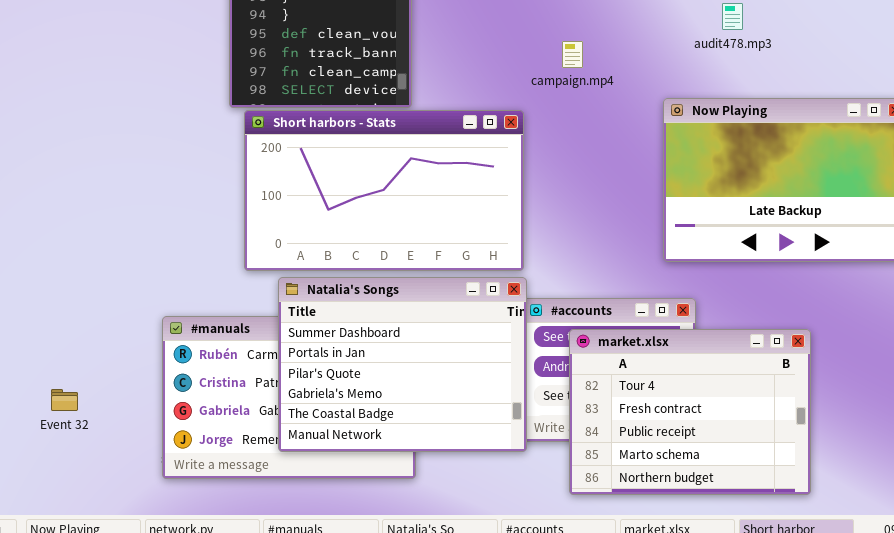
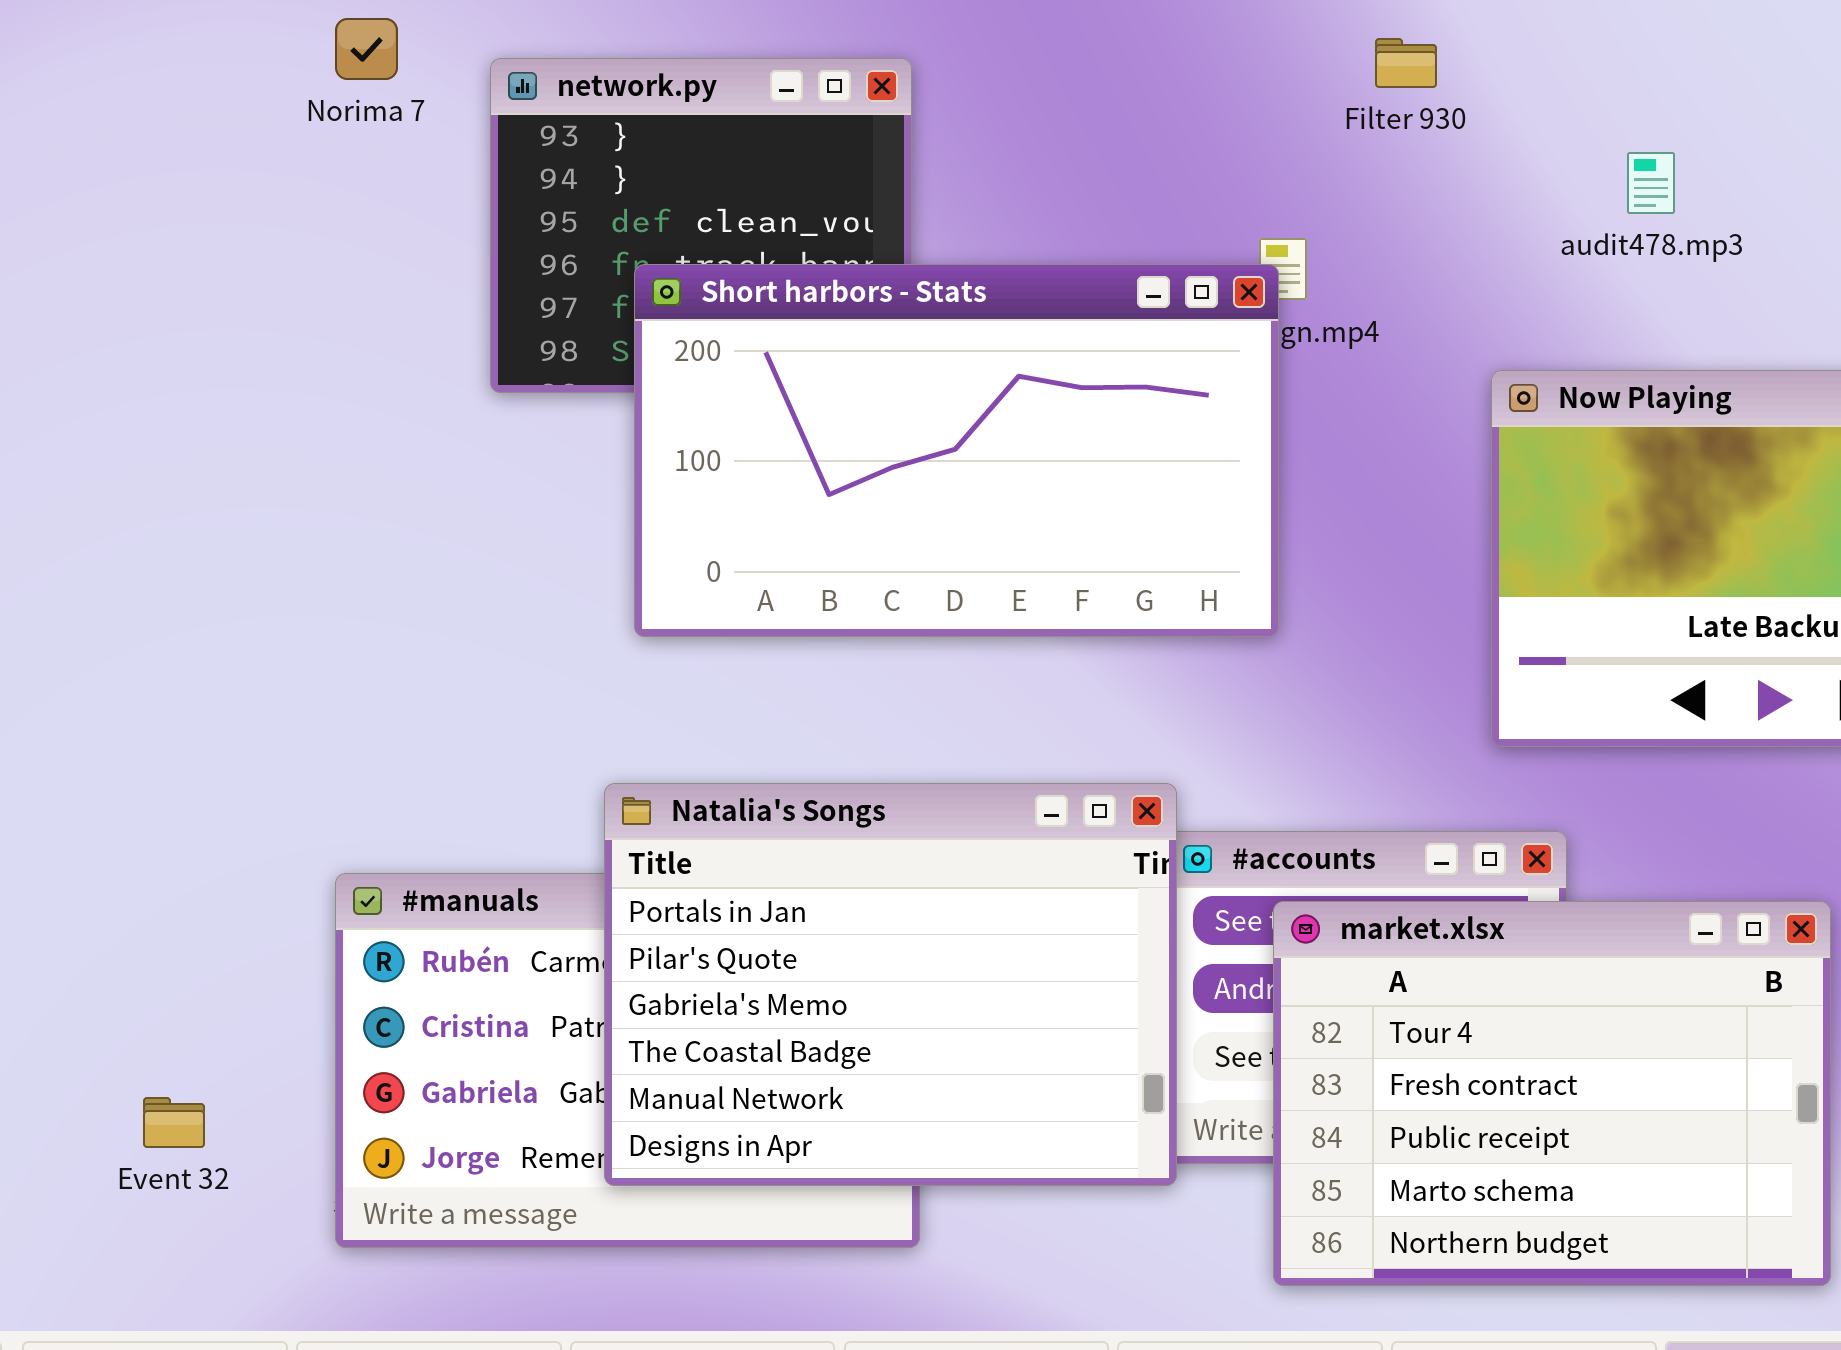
Short harbors - Stats: [244,110,524,271] -> [634,264,1279,637], moved
Natalia's Songs: [278,277,527,452] -> [604,783,1177,1186], scrolled down 1 row
Event 32: [51,389,78,411] -> [143,1097,205,1148], moved

